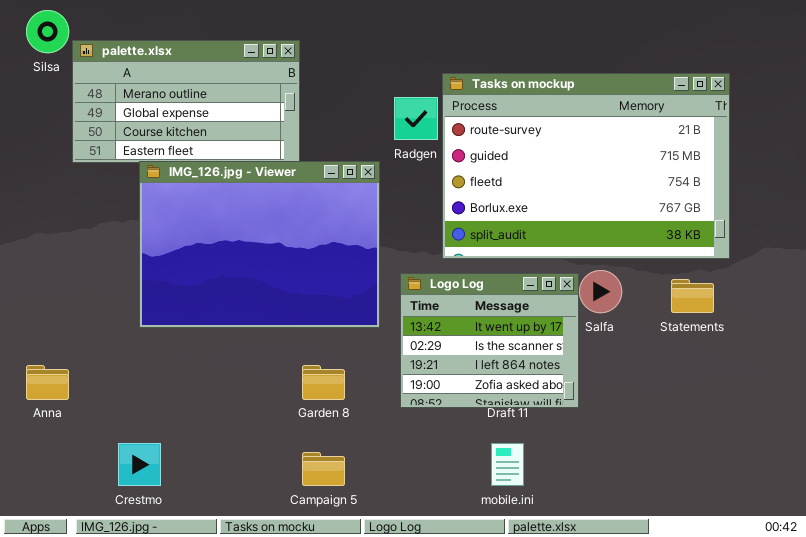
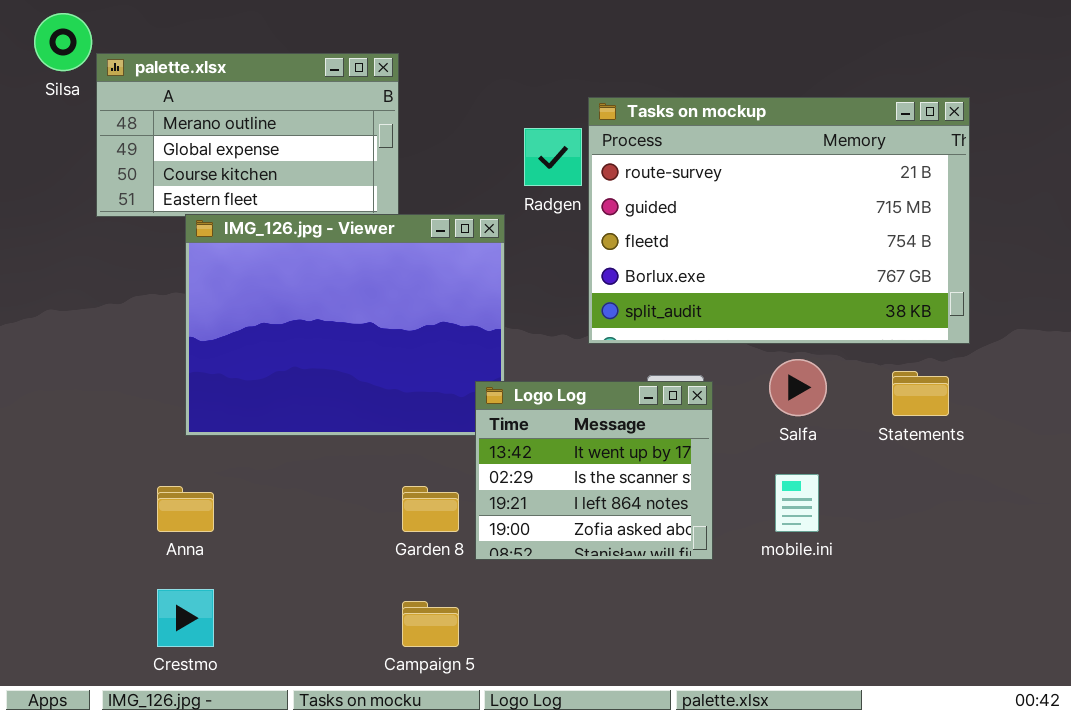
Logo Log: [400,273,579,408] -> [475,381,713,560], moved
Anna: [26,365,69,400] -> [157,486,214,532], moved
mobile.ini: [491,443,524,486] -> [775,474,819,532], moved

